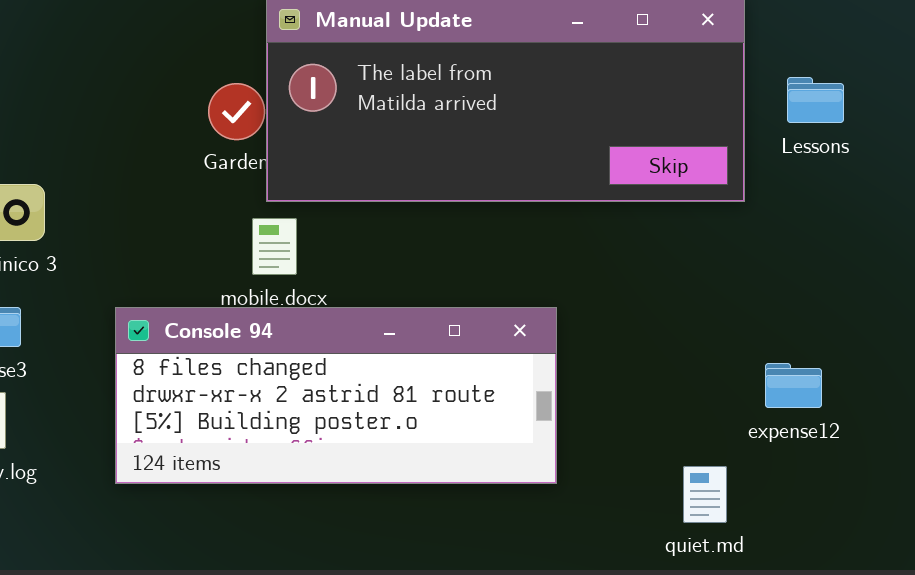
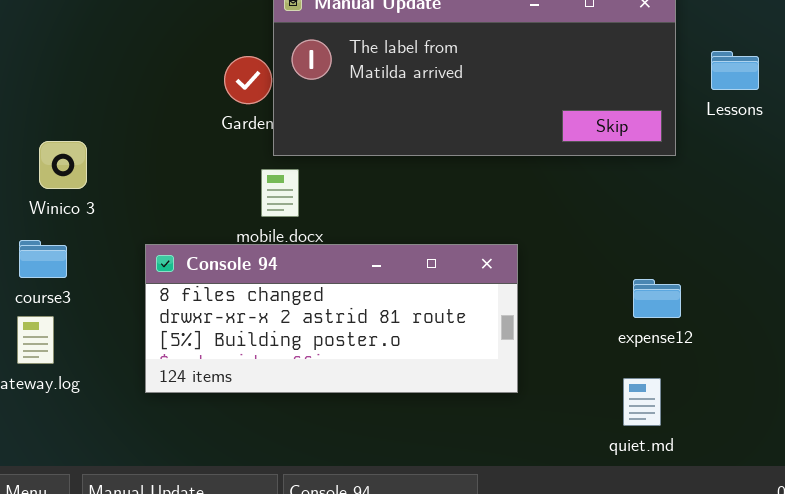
expense12: [765,363,822,408] -> [633,279,681,318], moved

